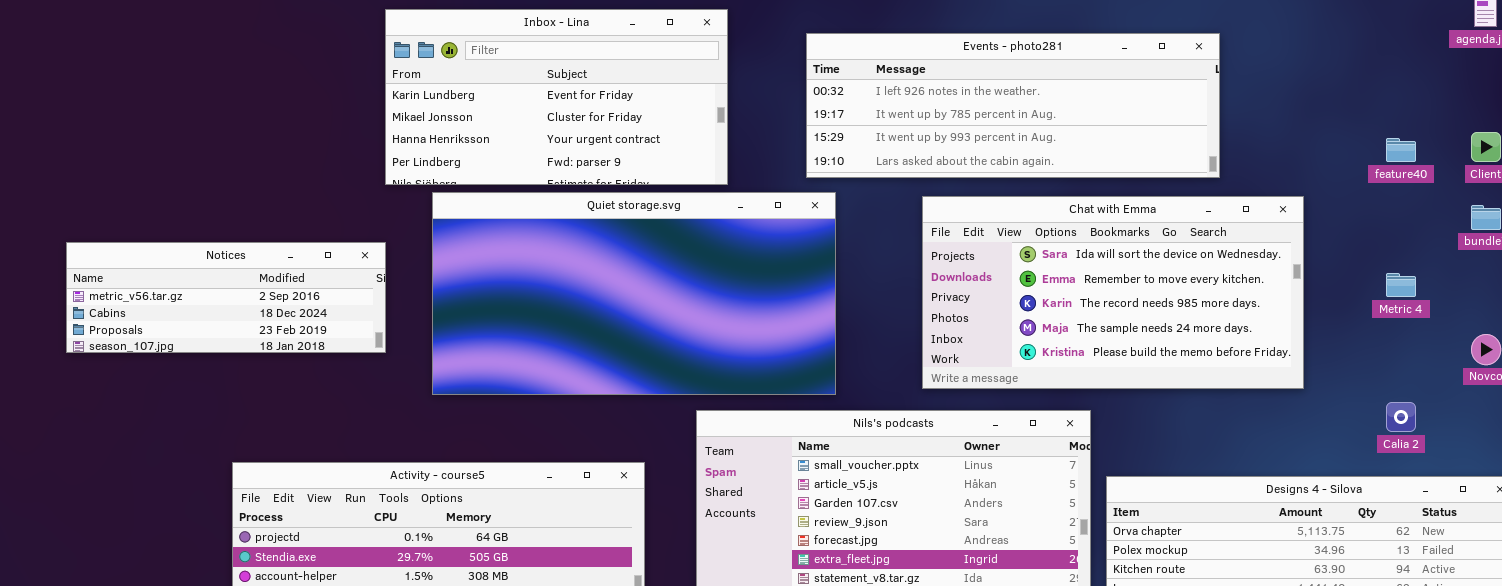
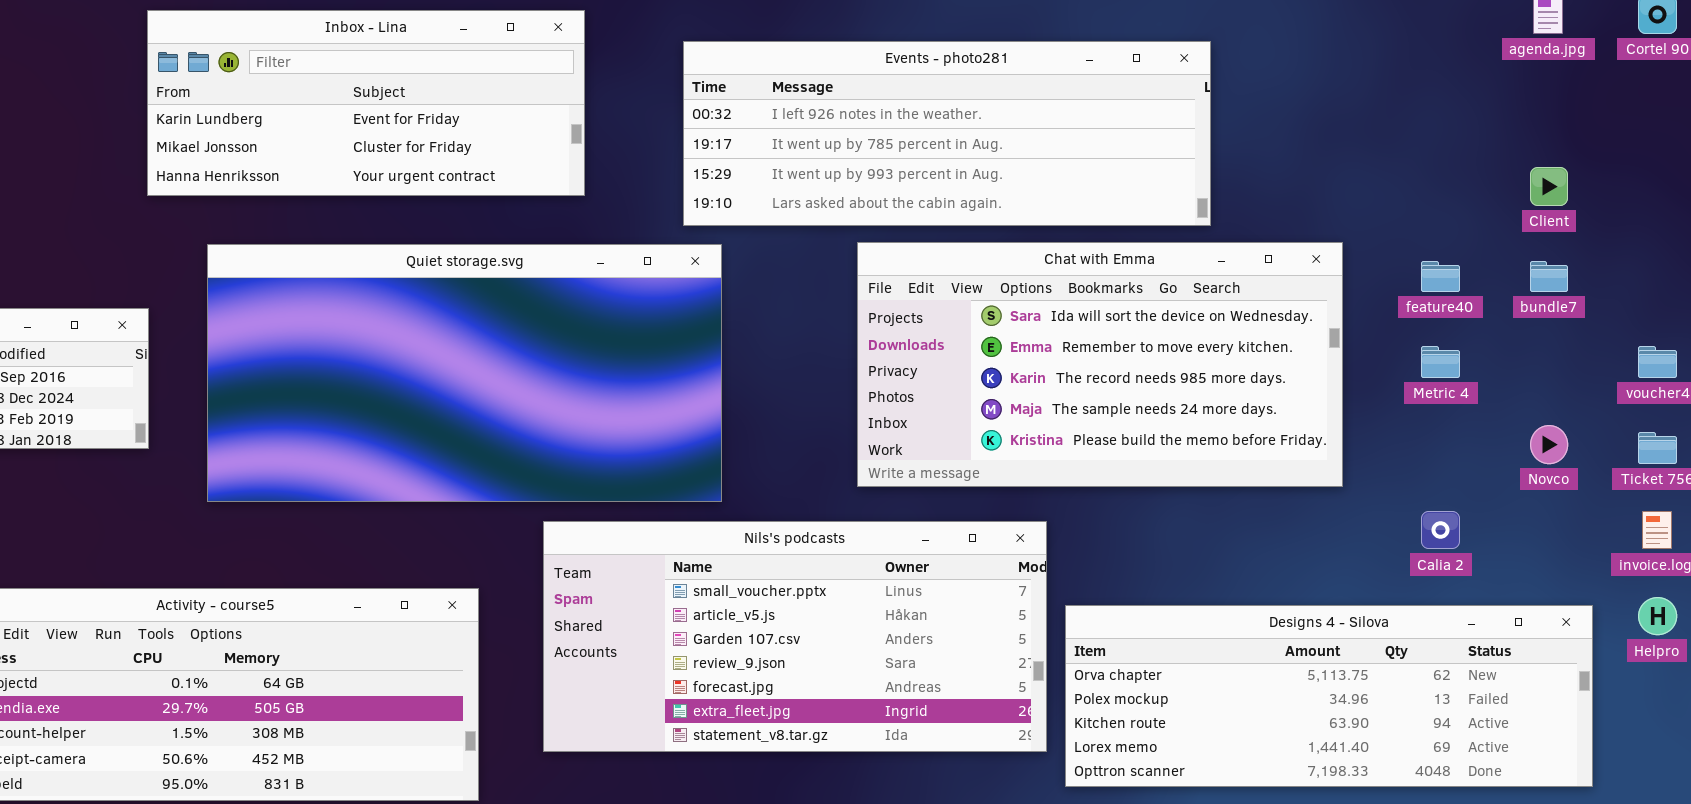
Inbox - Lina: [385,9,728,185] -> [147,10,585,196], resized
feature40: [1386,138,1416,162] -> [1421,261,1460,292], moved
Chat with Emma: [922,196,1304,389] -> [857,242,1343,487], moved

